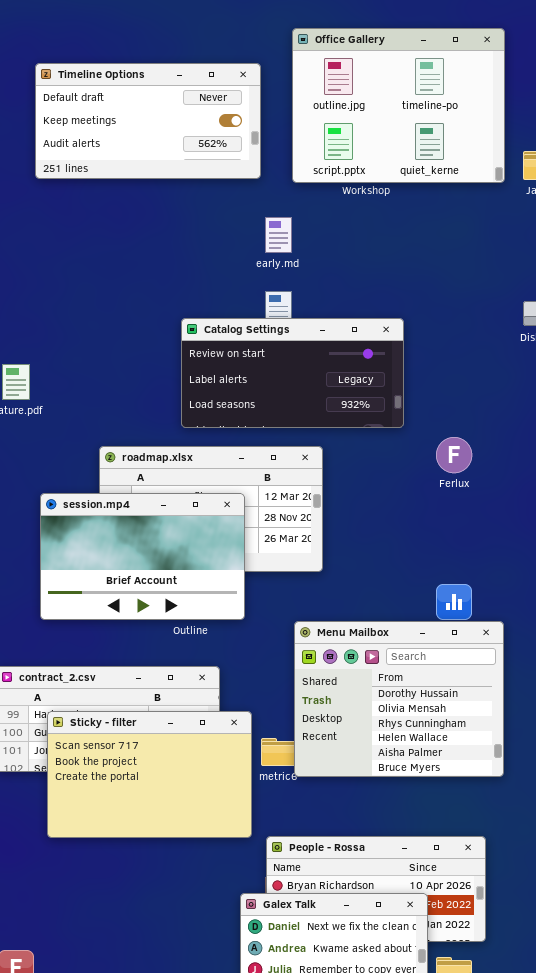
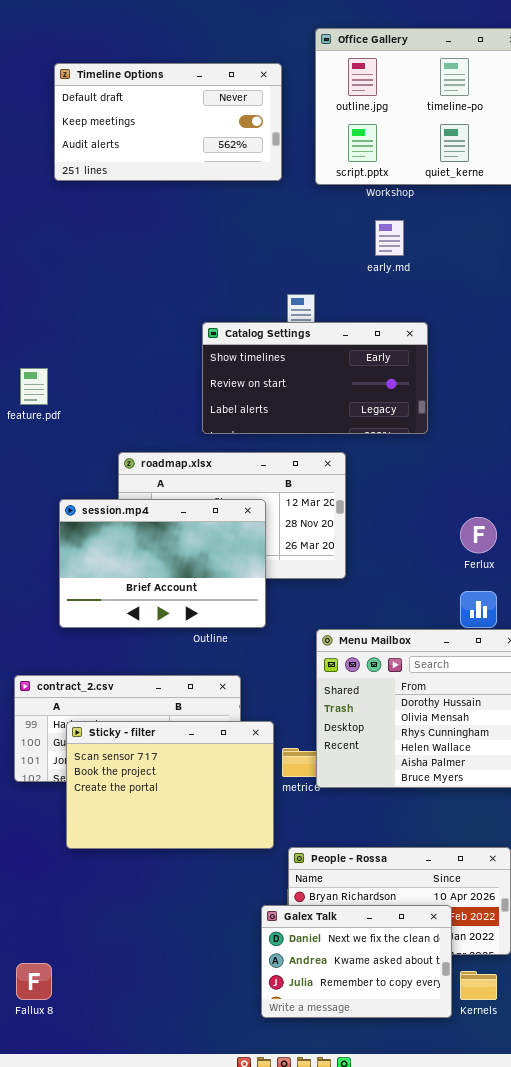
early.md: [265,217,292,253] -> [375,220,404,256], moved
Catalog Settings: [181,318,404,428] -> [202,322,428,434], scrolled up 1 row
Ferlux: [436,437,472,473] -> [460,517,497,553], moved

